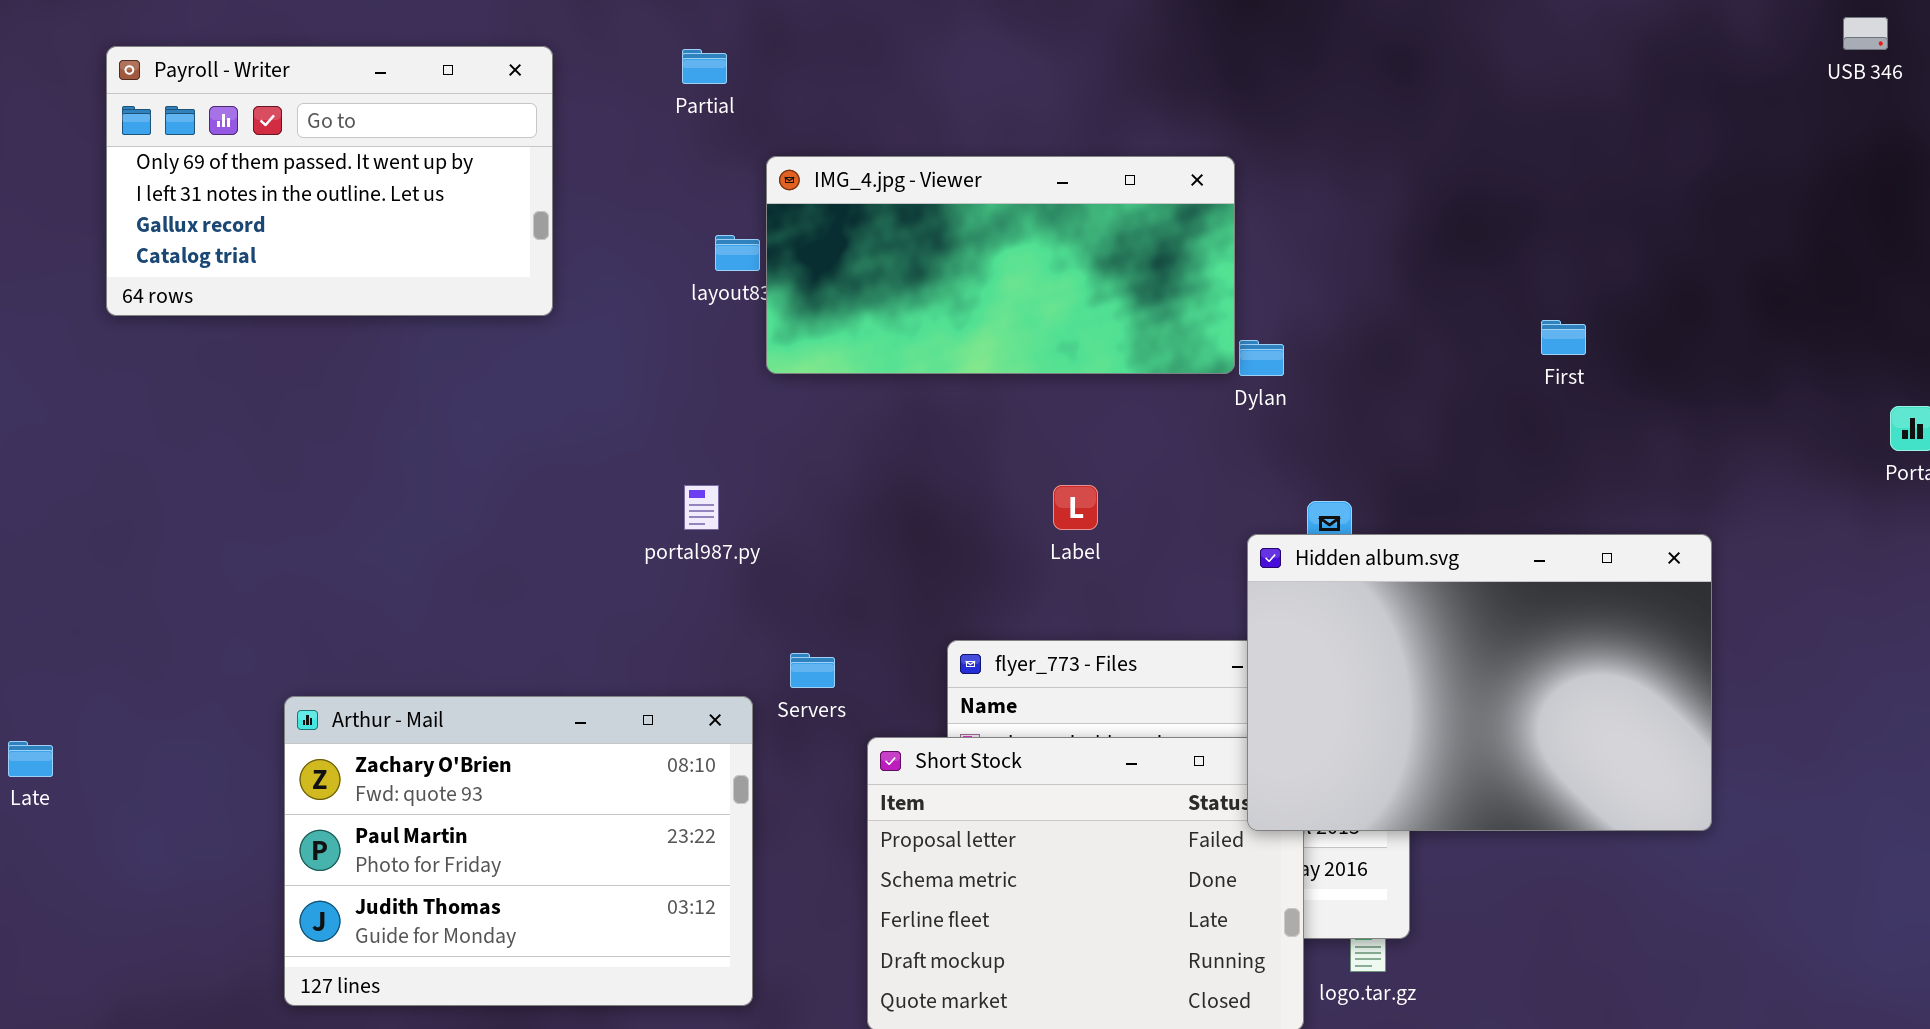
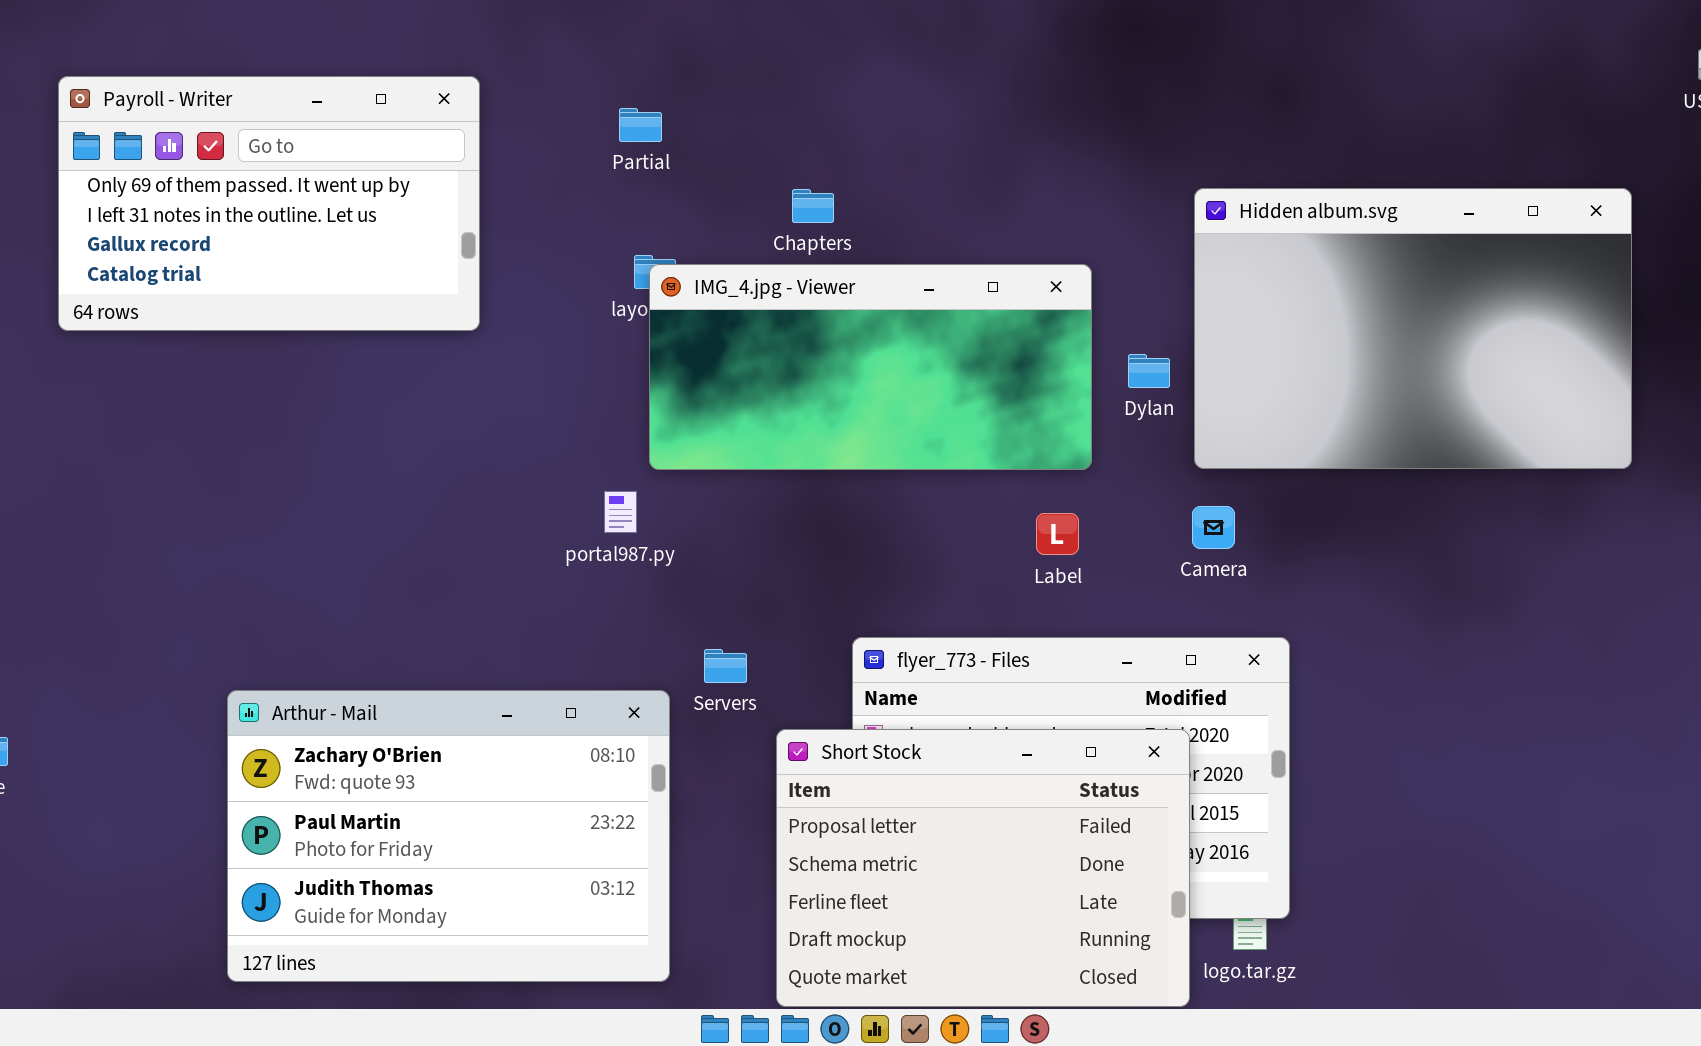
Partial: [682,49,727,84] -> [619,108,662,142], moved
IMG_4.jpg - Viewer: [766,156,1235,374] -> [649,264,1092,470], moved
Label: [1053,485,1098,530] -> [1036,513,1079,555], moved
Hidden album.svg: [1247,534,1712,831] -> [1194,188,1632,469], moved

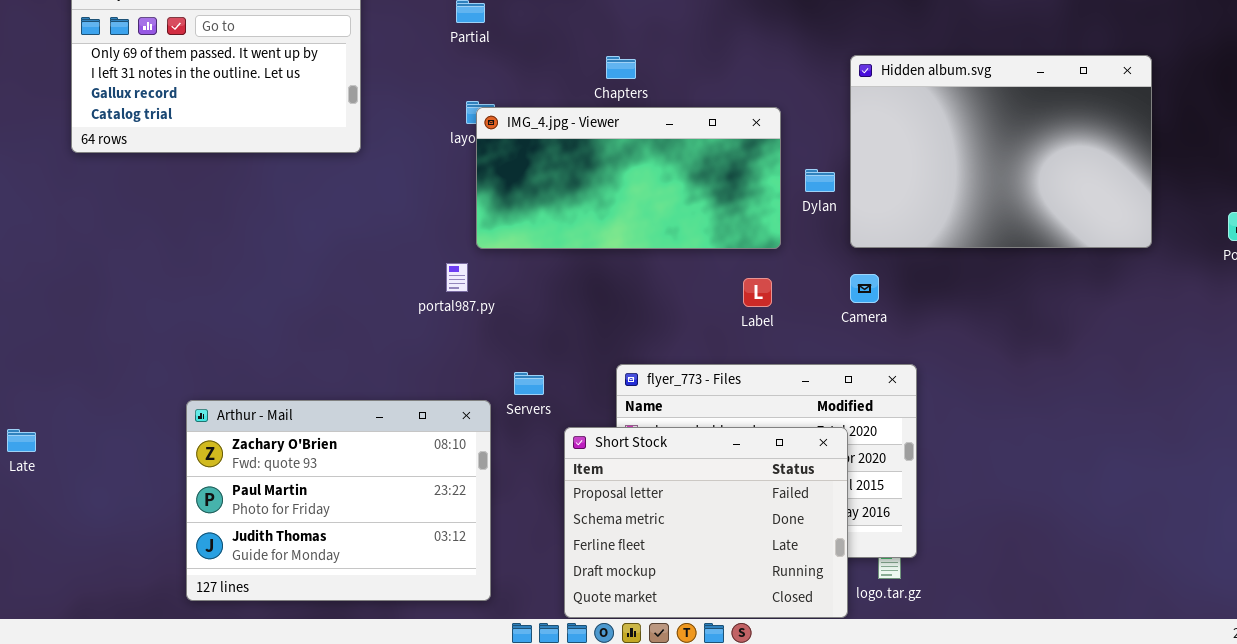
Chapters: [792,189,834,223] -> [606,56,636,79], moved

